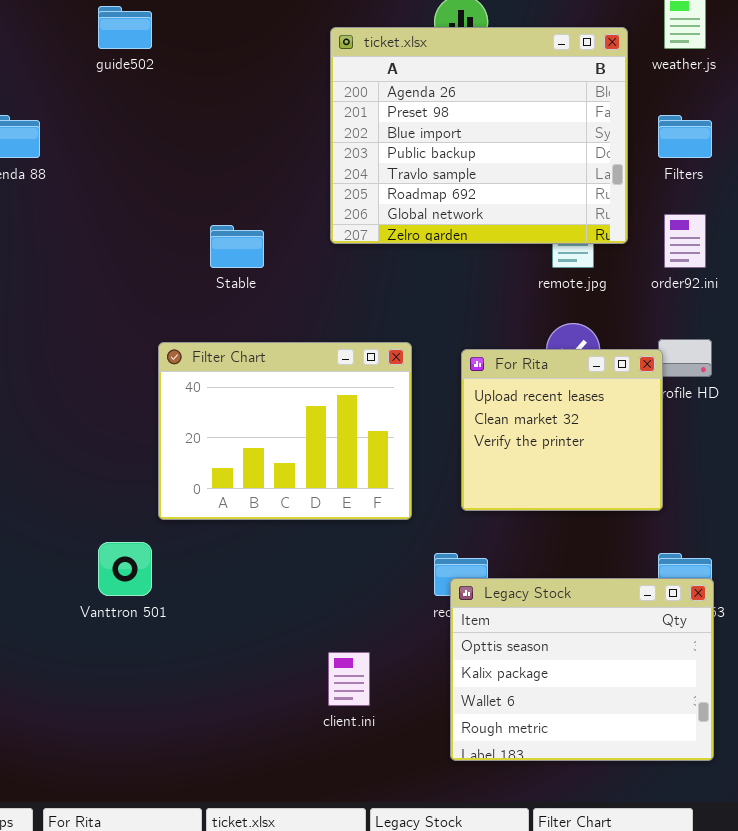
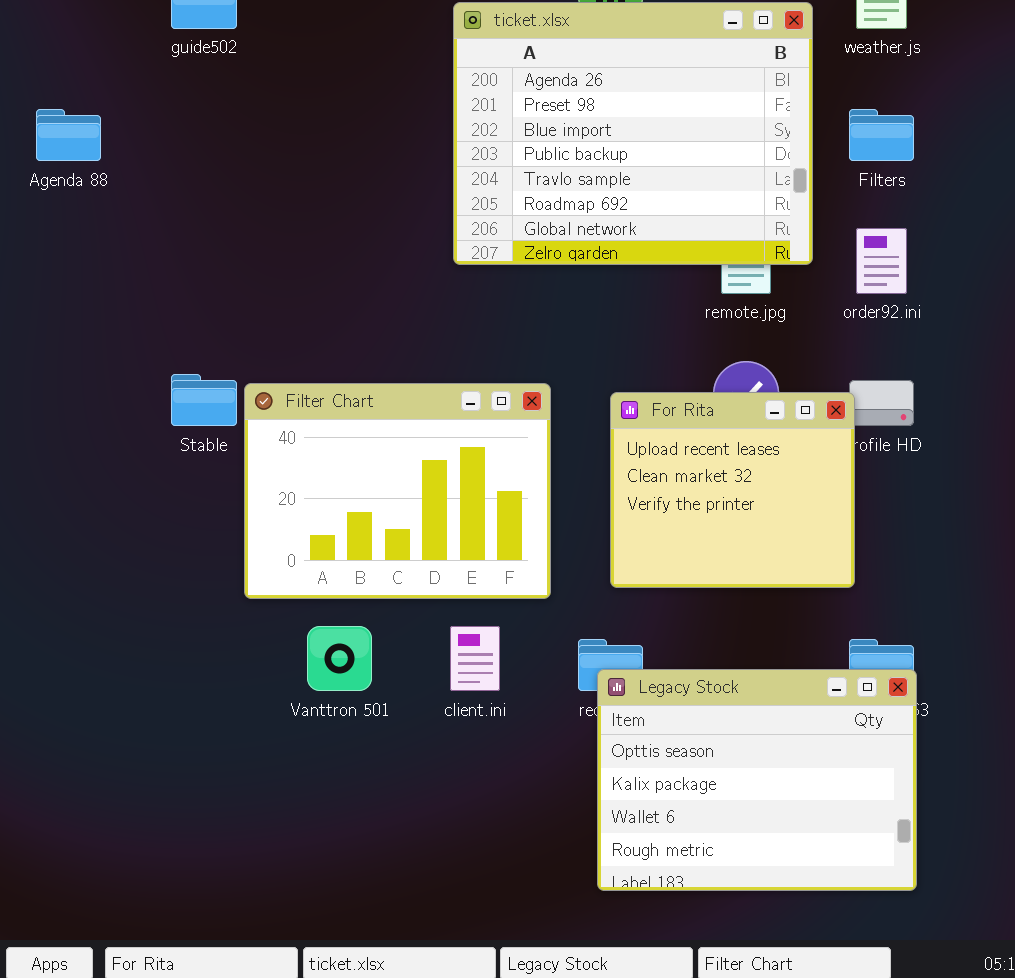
Stable: [210,225,264,268] -> [171,374,237,426], moved
Vanttron 501: [98,542,152,596] -> [307,626,372,691], moved
client.ini: [328,652,370,706] -> [450,626,500,691], moved

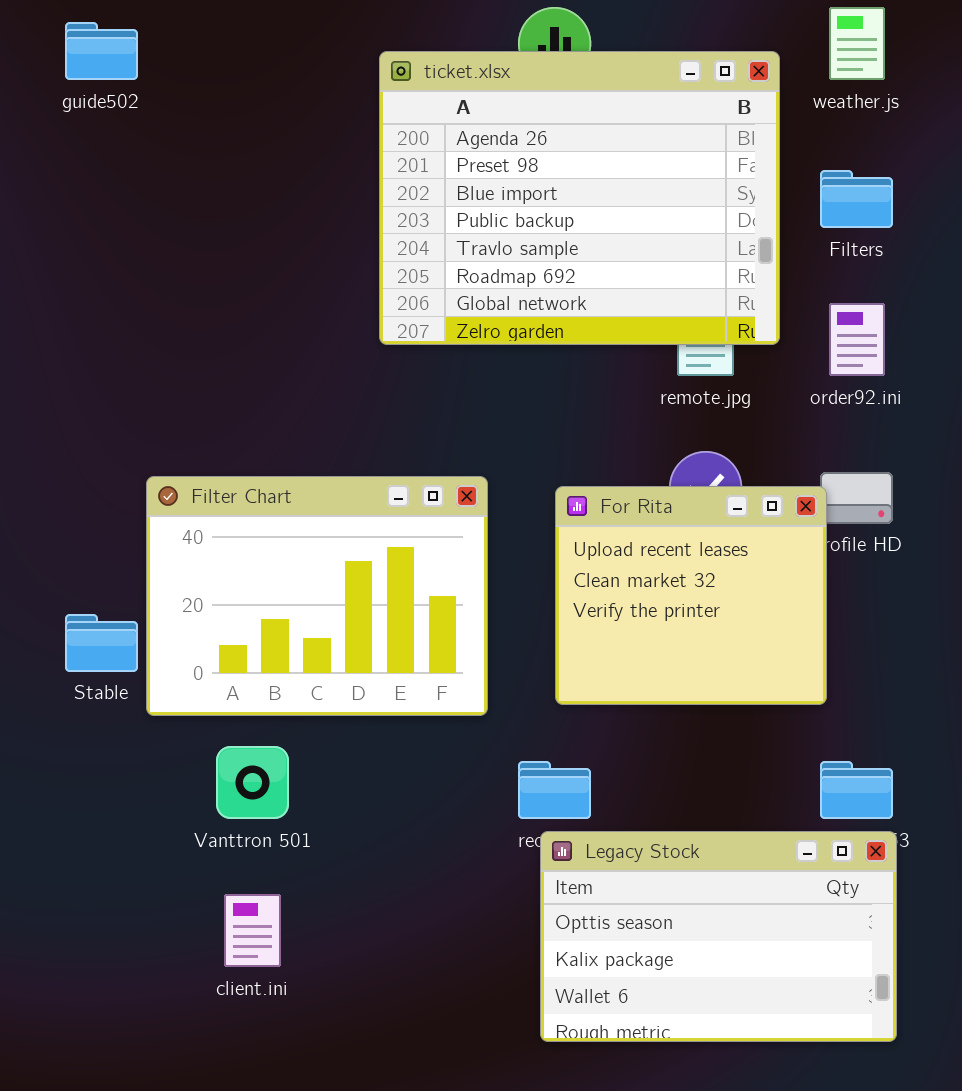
Stable: [171,374,237,426] -> [65,614,138,672], moved
client.ini: [450,626,500,691] -> [224,894,281,967], moved
Legacy Stock: [597,669,917,891] -> [540,831,897,1042], resized

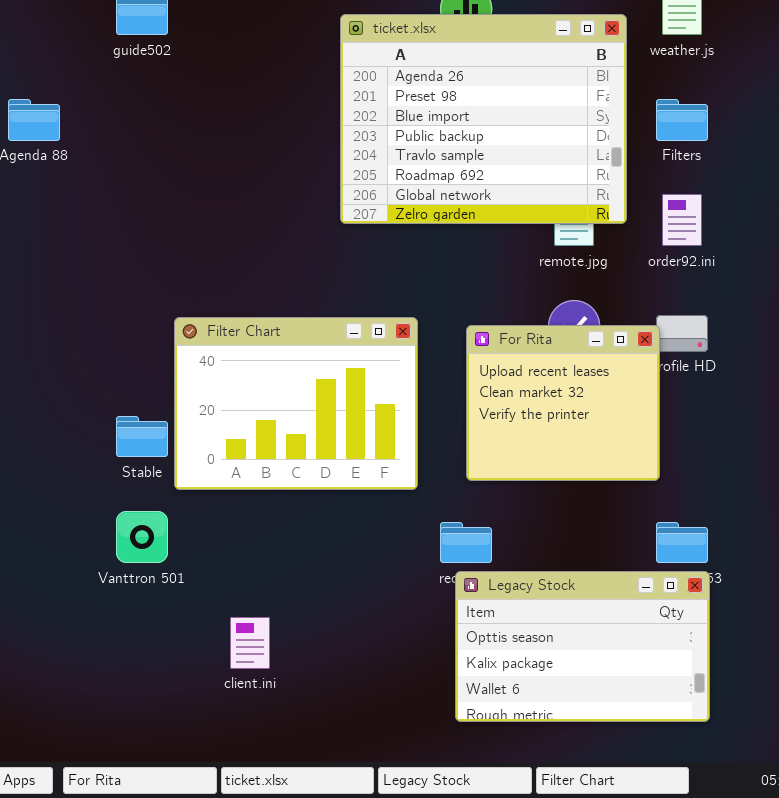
Vanttron 501: [216,746,289,819] -> [116,511,168,563], moved

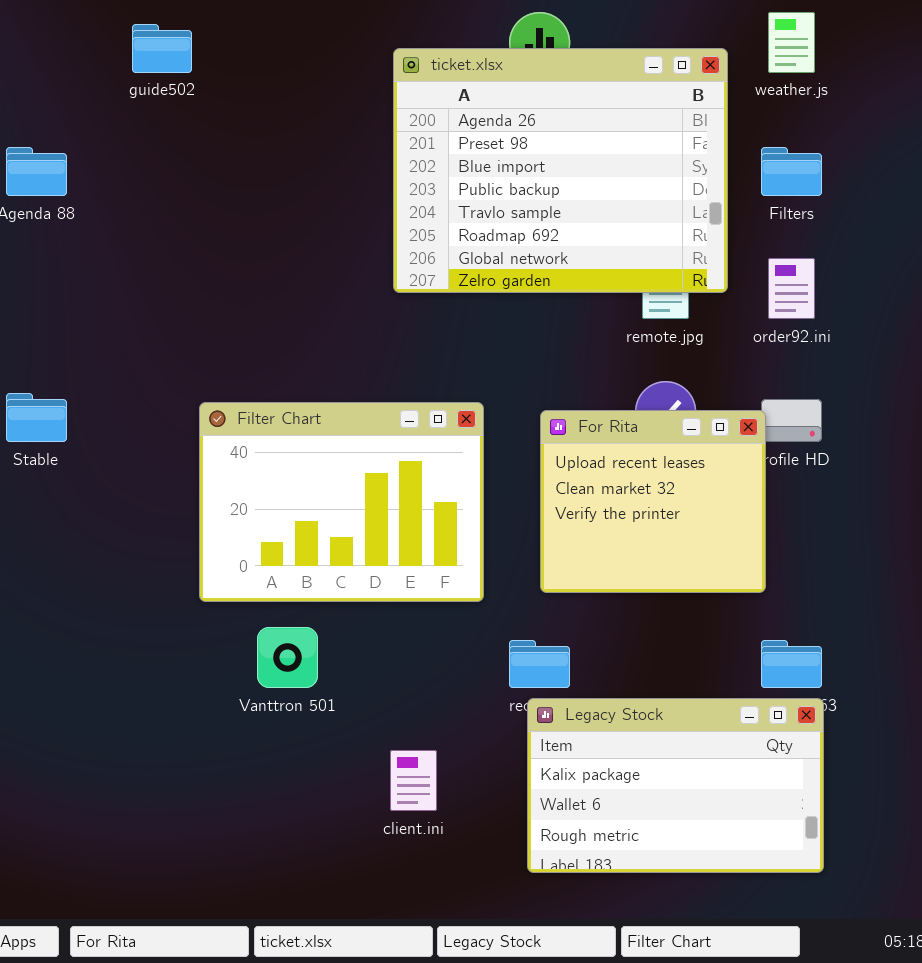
Stable: [116,416,168,457] -> [6,393,67,442], moved
Vanttron 501: [116,511,168,563] -> [257,627,318,688], moved
Legacy Stock: [455,571,710,722] -> [527,698,824,873], scrolled down 1 row
client.ini: [230,617,270,669] -> [390,750,437,811], moved

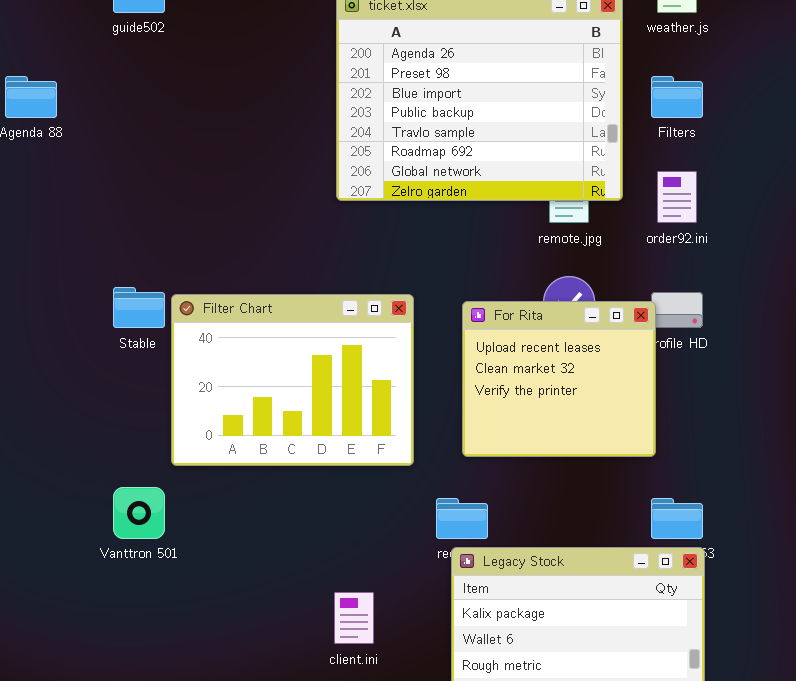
Stable: [6,393,67,442] -> [113,287,165,328], moved
Vanttron 501: [257,627,318,688] -> [113,487,165,539], moved

